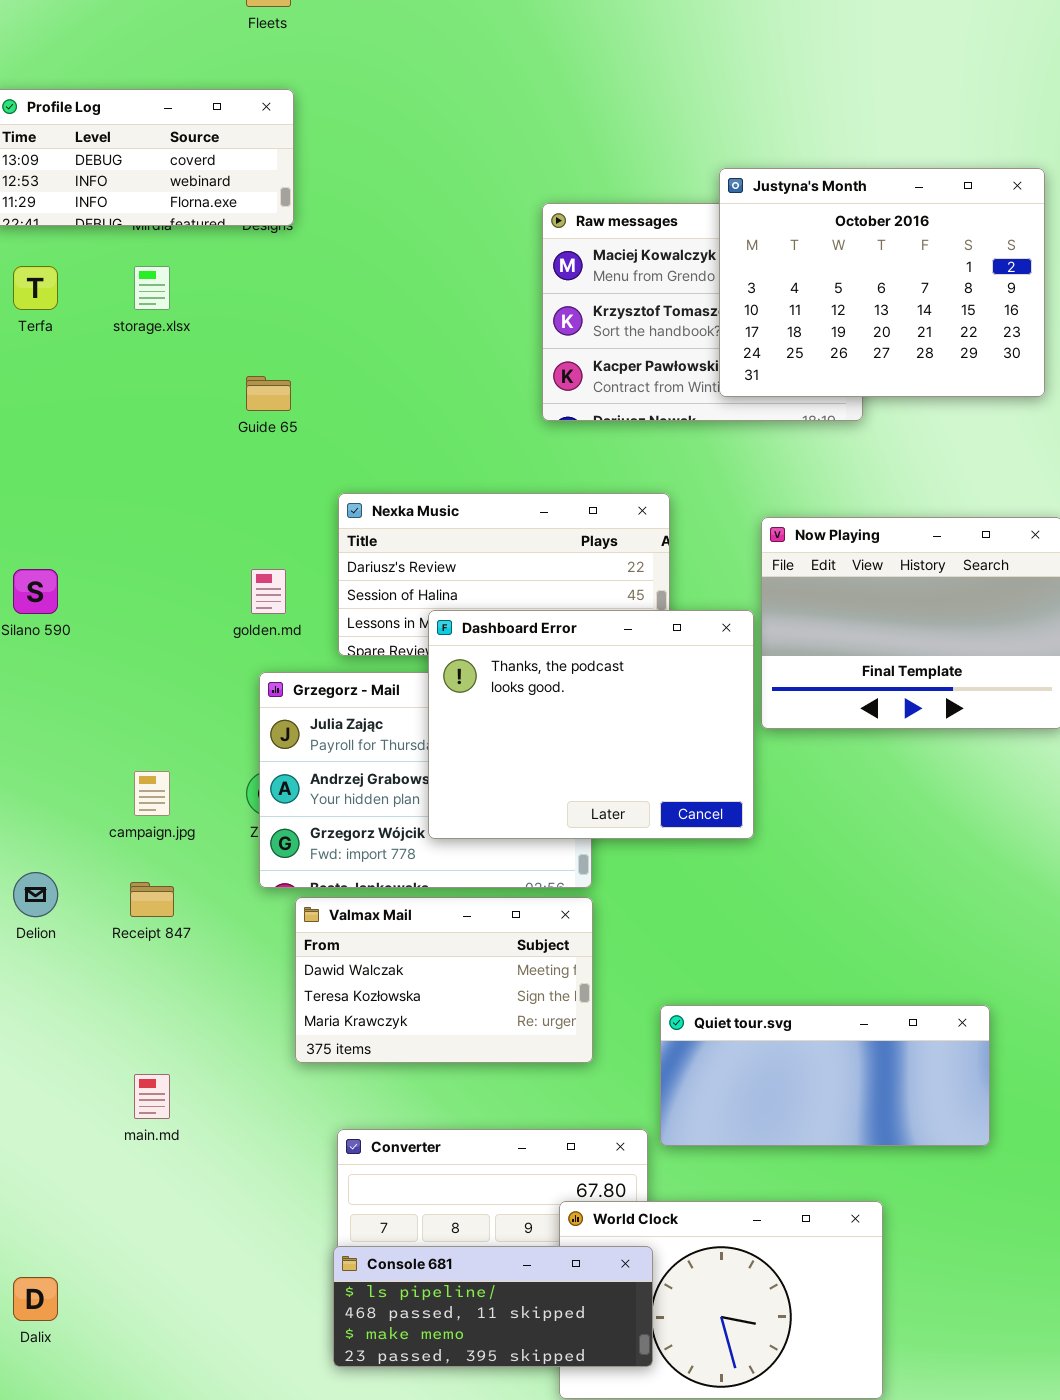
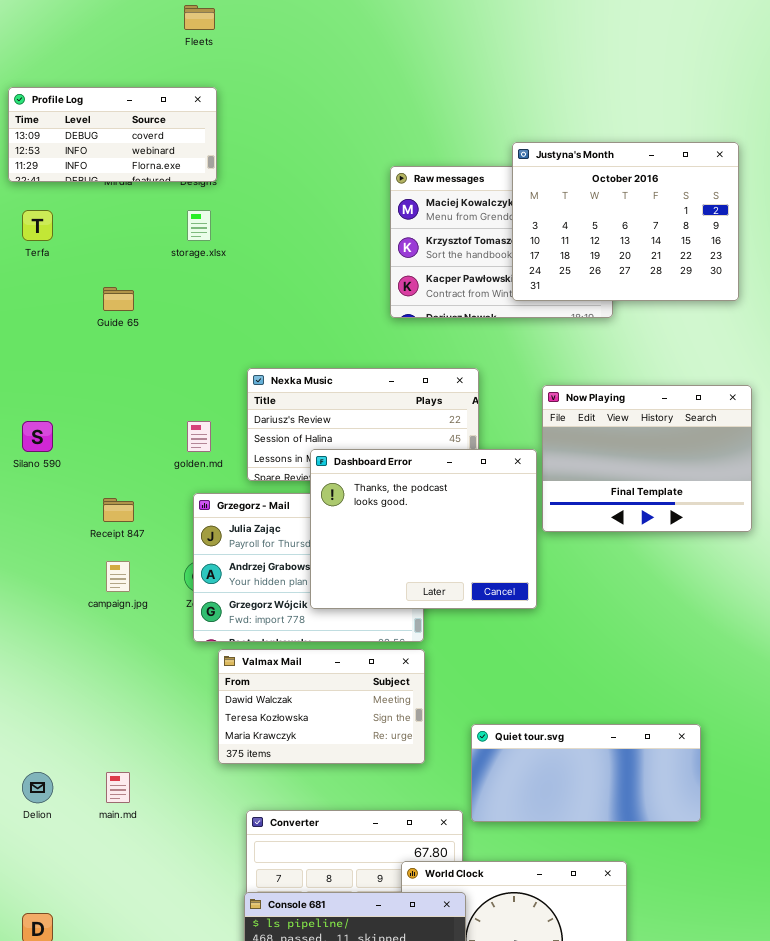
storage.xlsx: [134,266,170,310] -> [187,210,211,241], moved
Guide 65: [246,376,291,411] -> [103,287,134,311], moved
Delion: [13,872,58,917] -> [22,772,53,803], moved
Receipt 847: [130,882,174,917] -> [103,498,134,522], moved

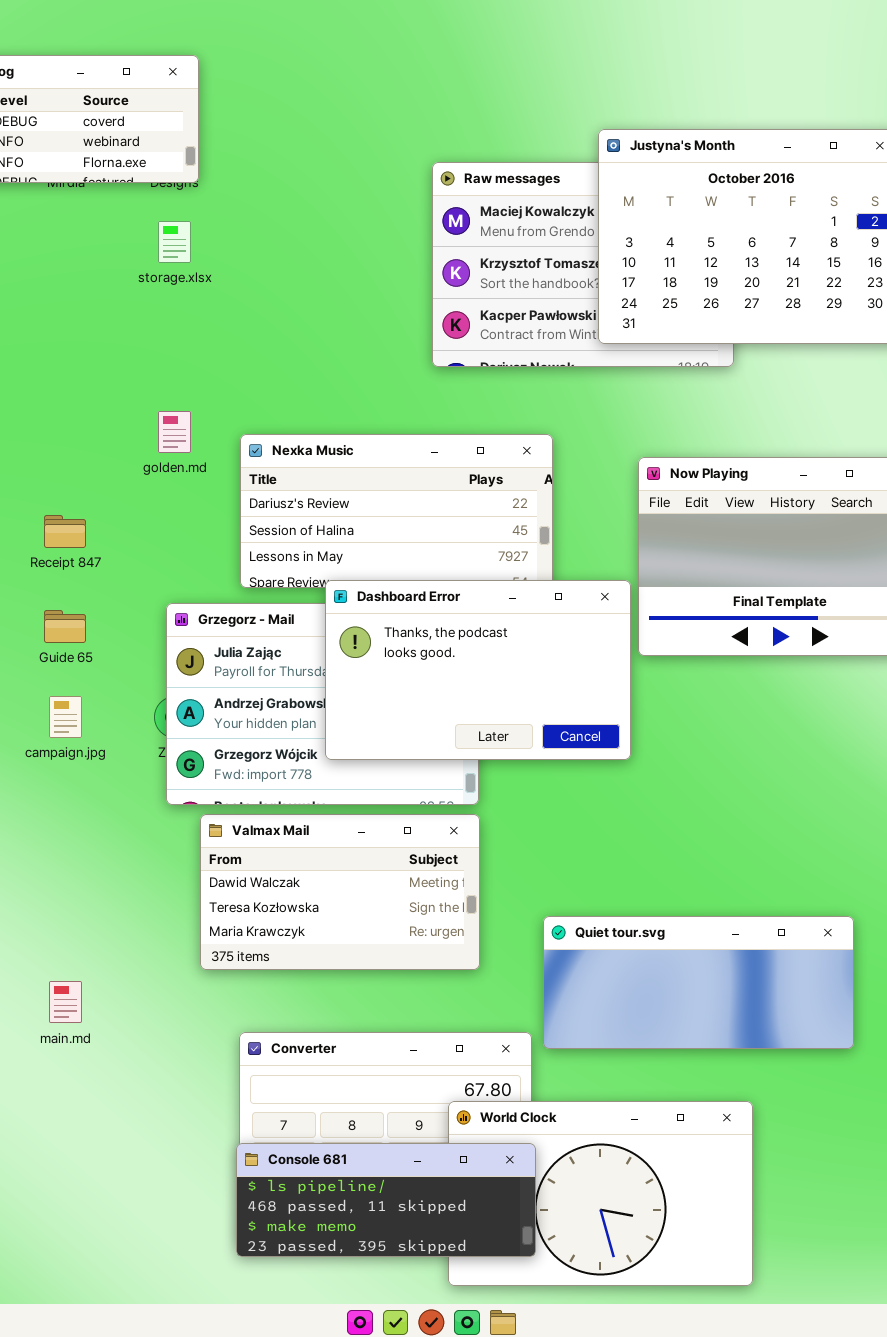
Guide 65: [103,287,134,311] -> [44,610,86,643], moved
golden.md: [187,421,211,452] -> [158,411,191,453], moved
Dashboard Error: [310,449,537,609] -> [325,580,631,760], resized
Receipt 847: [103,498,134,522] -> [44,515,86,548], moved

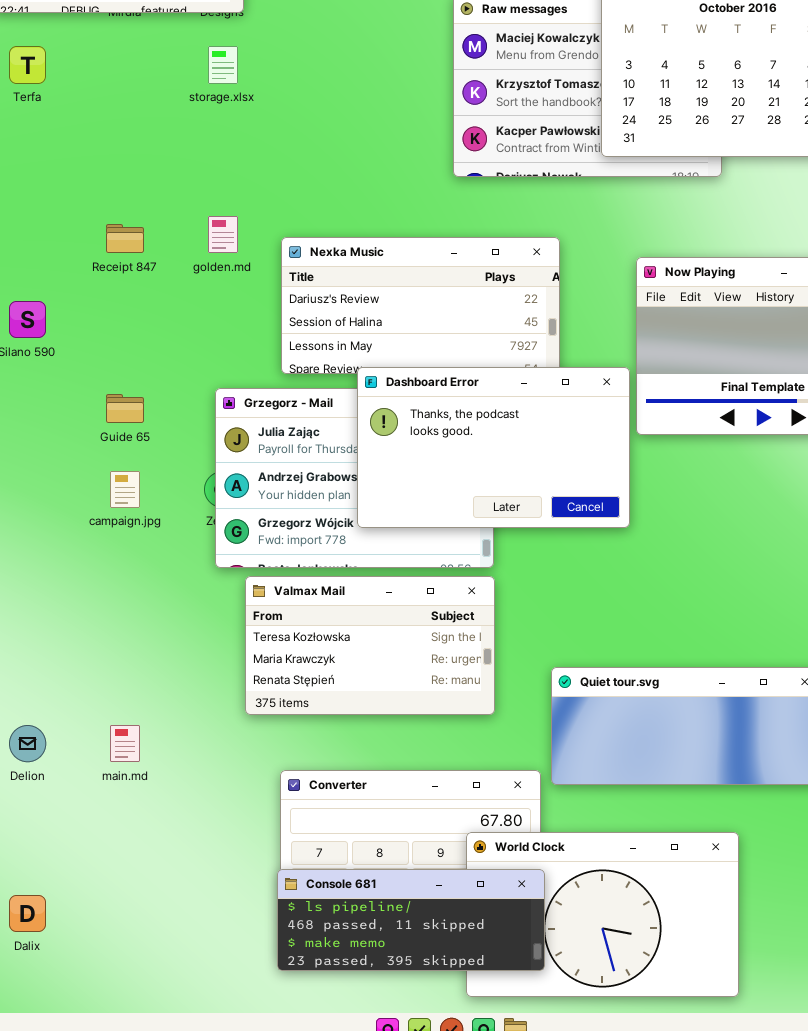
Receipt 847: [44,515,86,548] -> [106,224,144,253], moved
Valmax Mail: [200,814,480,970] -> [245,576,495,715], scrolled down 1 row

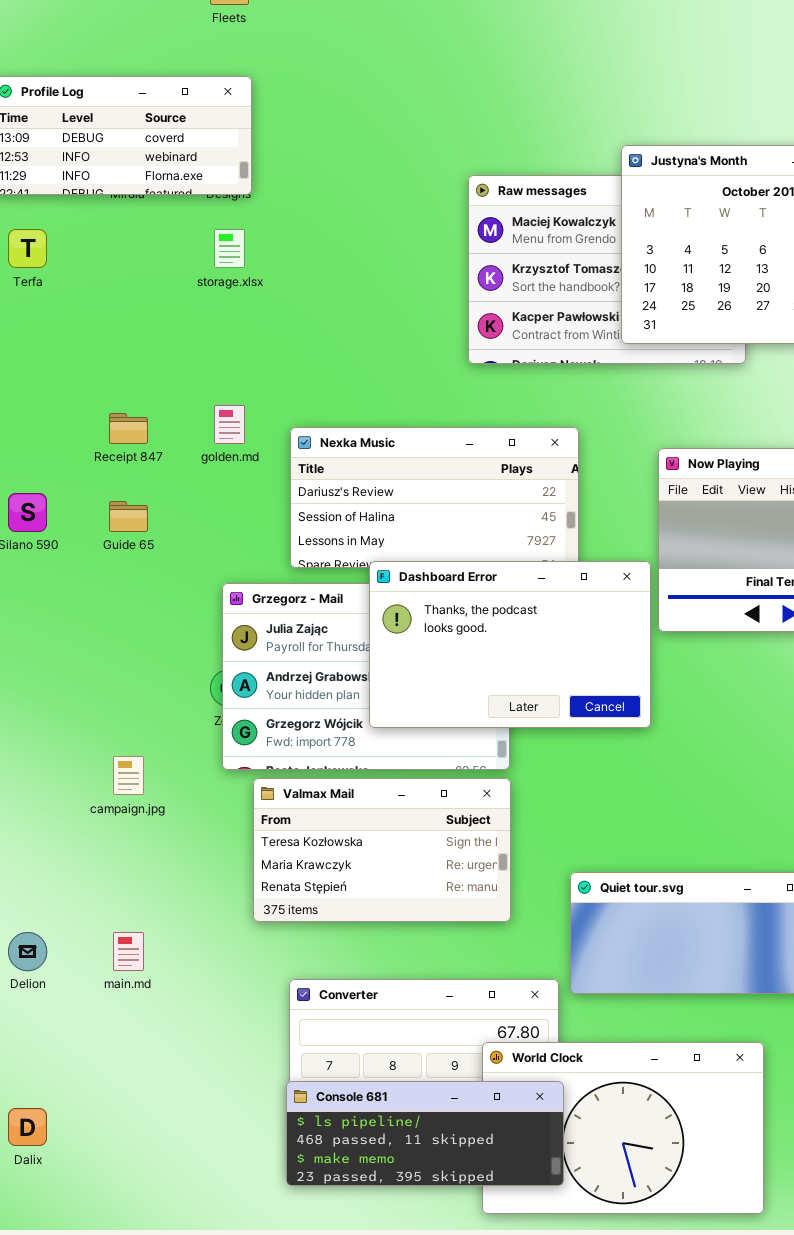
Guide 65: [106,394,144,423] -> [109,501,148,532], moved
campaign.jpg: [110,471,140,508] -> [113,756,144,795], moved

